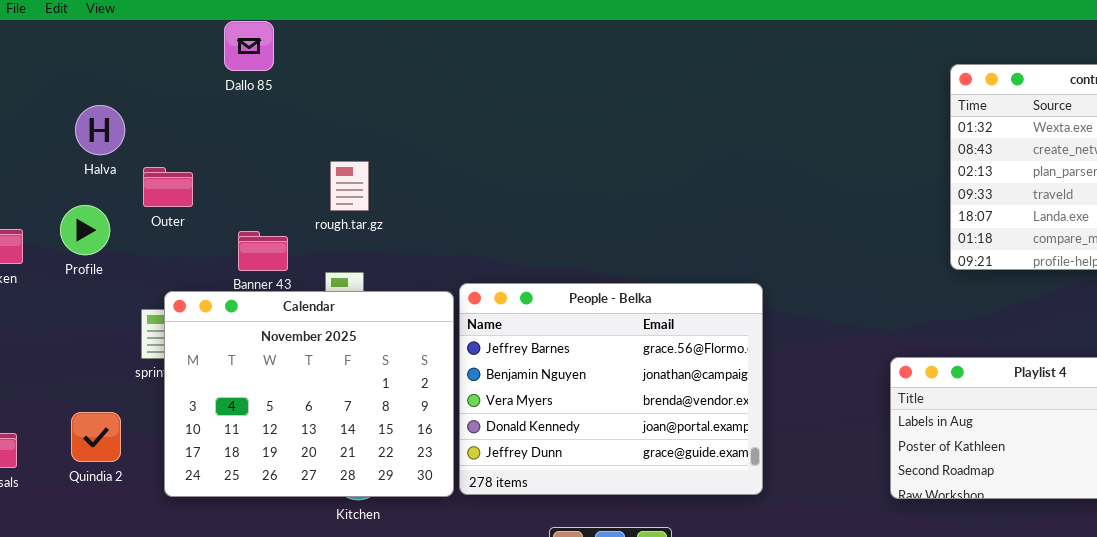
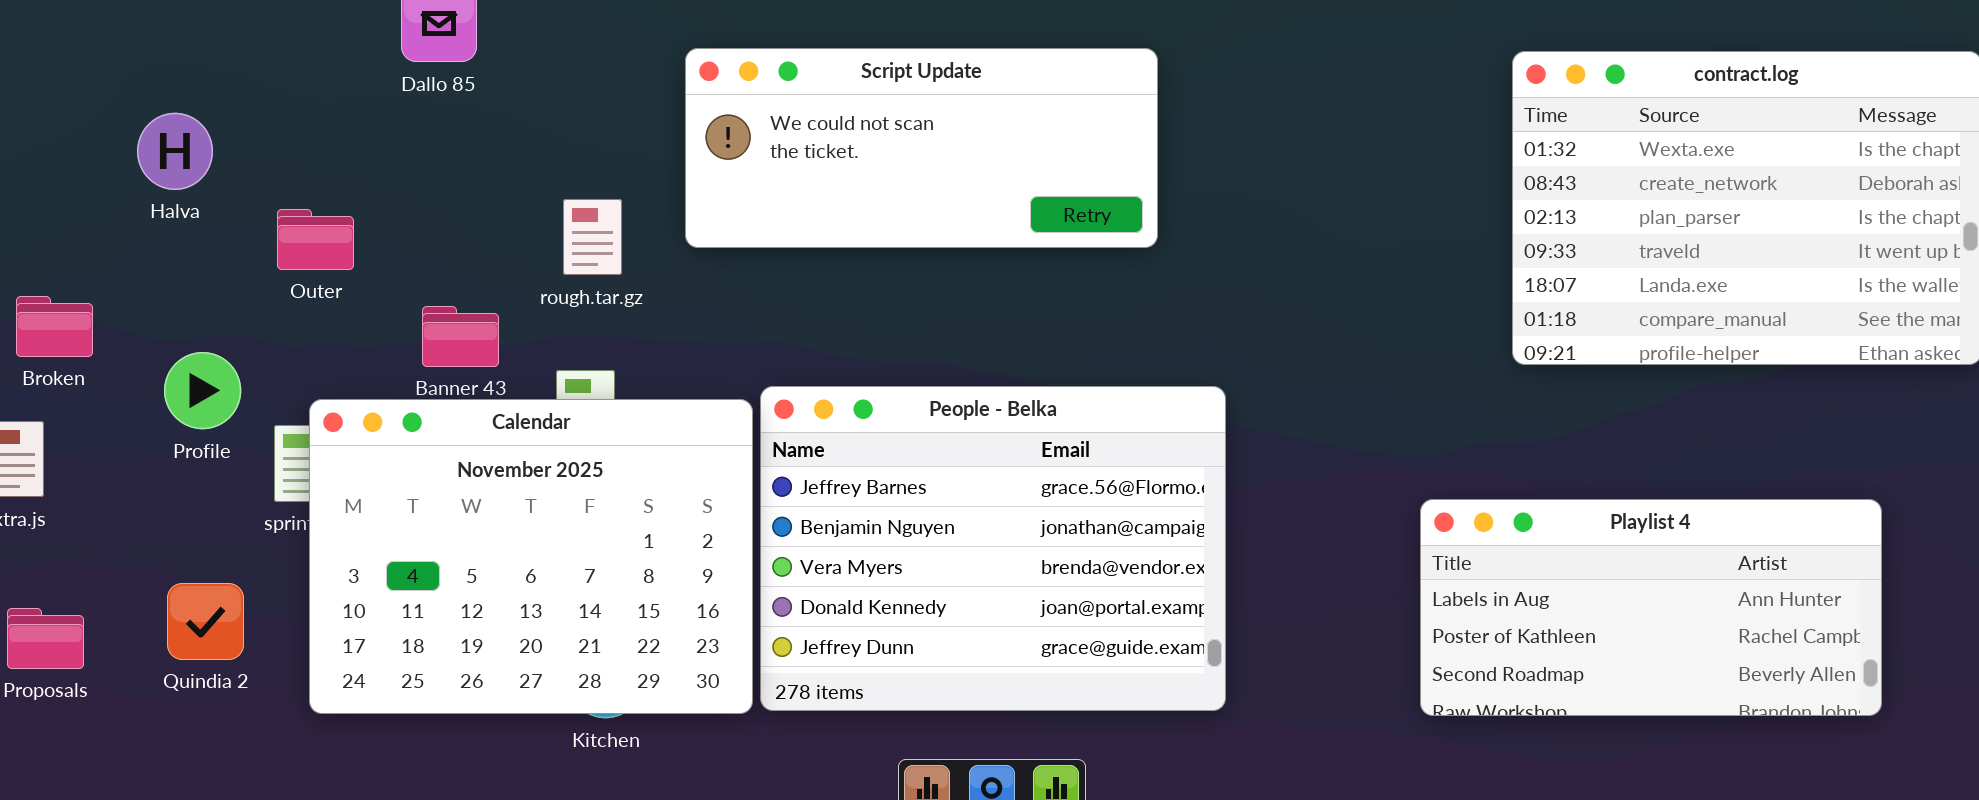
Script Update: none -> [685,48,1158,248], opened
Halva: [75,105,125,155] -> [137,113,213,190], moved
Profile: [60,205,110,255] -> [164,352,241,429], moved

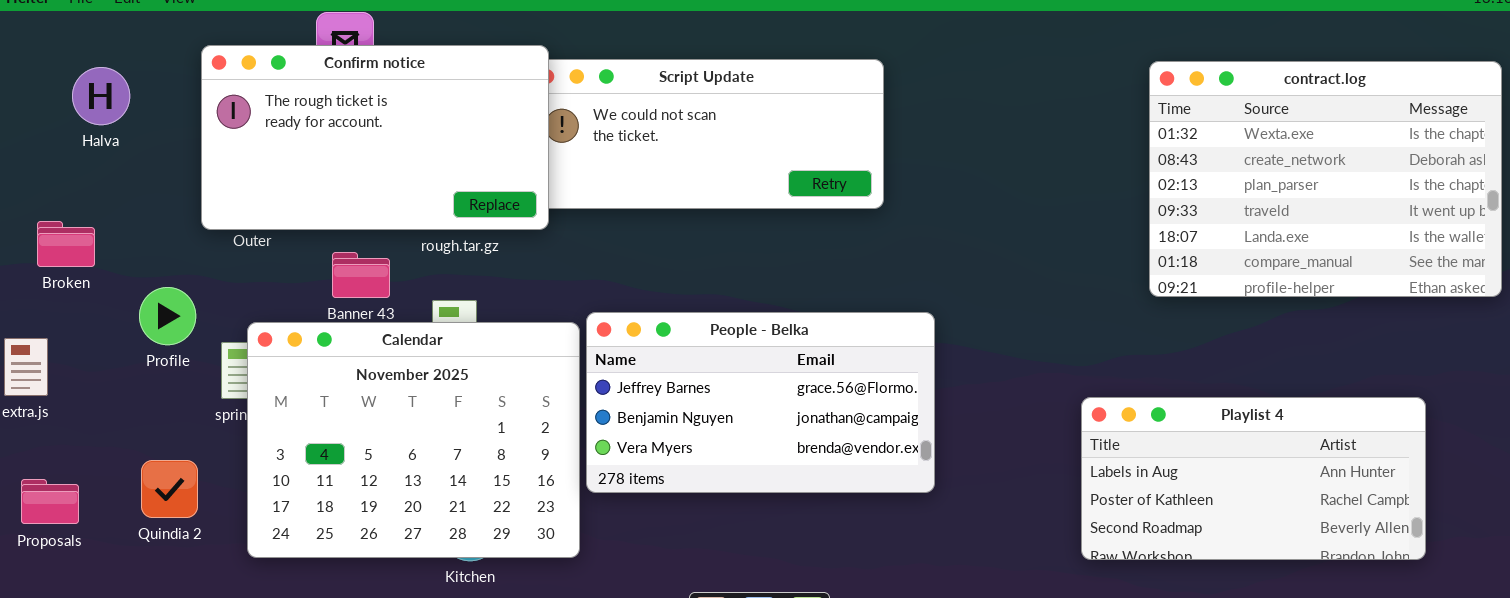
Confirm notice: none -> [201,45,549,230], opened
Halva: [137,113,213,190] -> [72,67,130,125], moved
Broken: [16,296,93,357] -> [37,221,95,267], moved
People - Belka: [760,386,1226,711] -> [586,312,935,493], resized

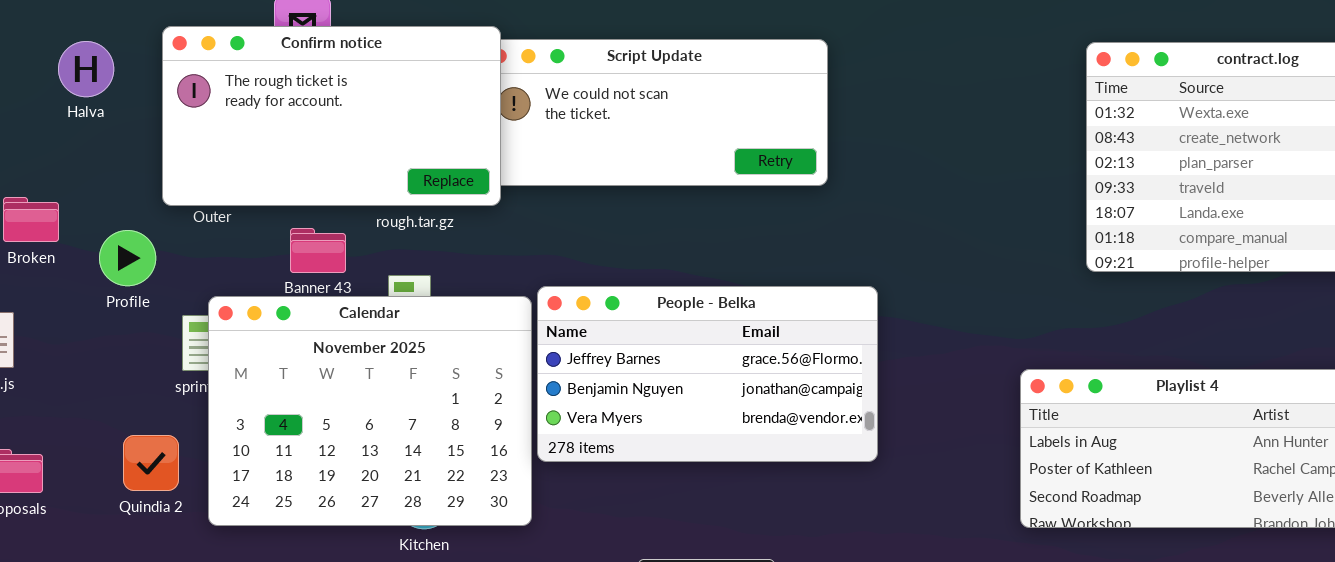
Halva: [72,67,130,125] -> [58,41,114,97], moved
Profile: [139,287,196,345] -> [99,230,156,286], moved
Quindia 2: [141,460,198,518] -> [123,435,179,491], moved

